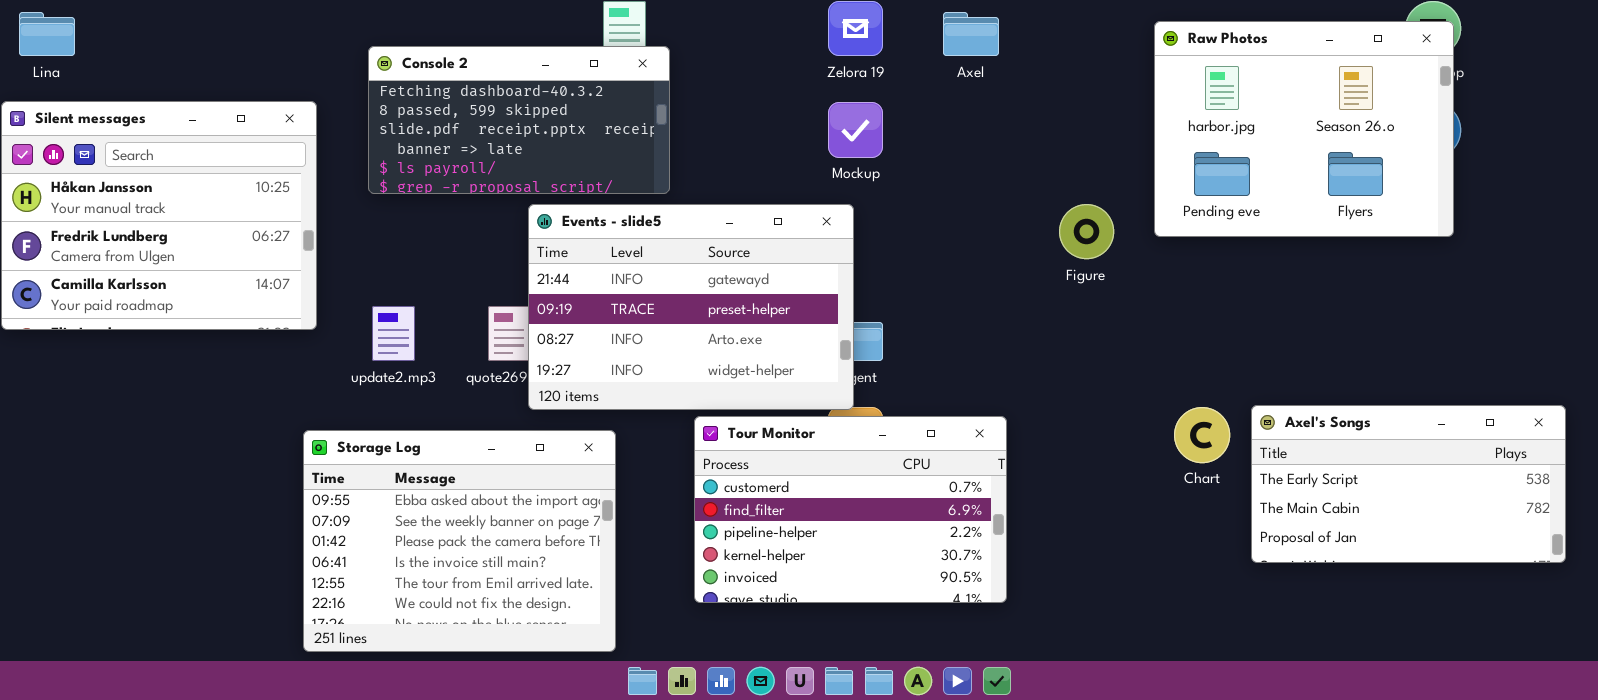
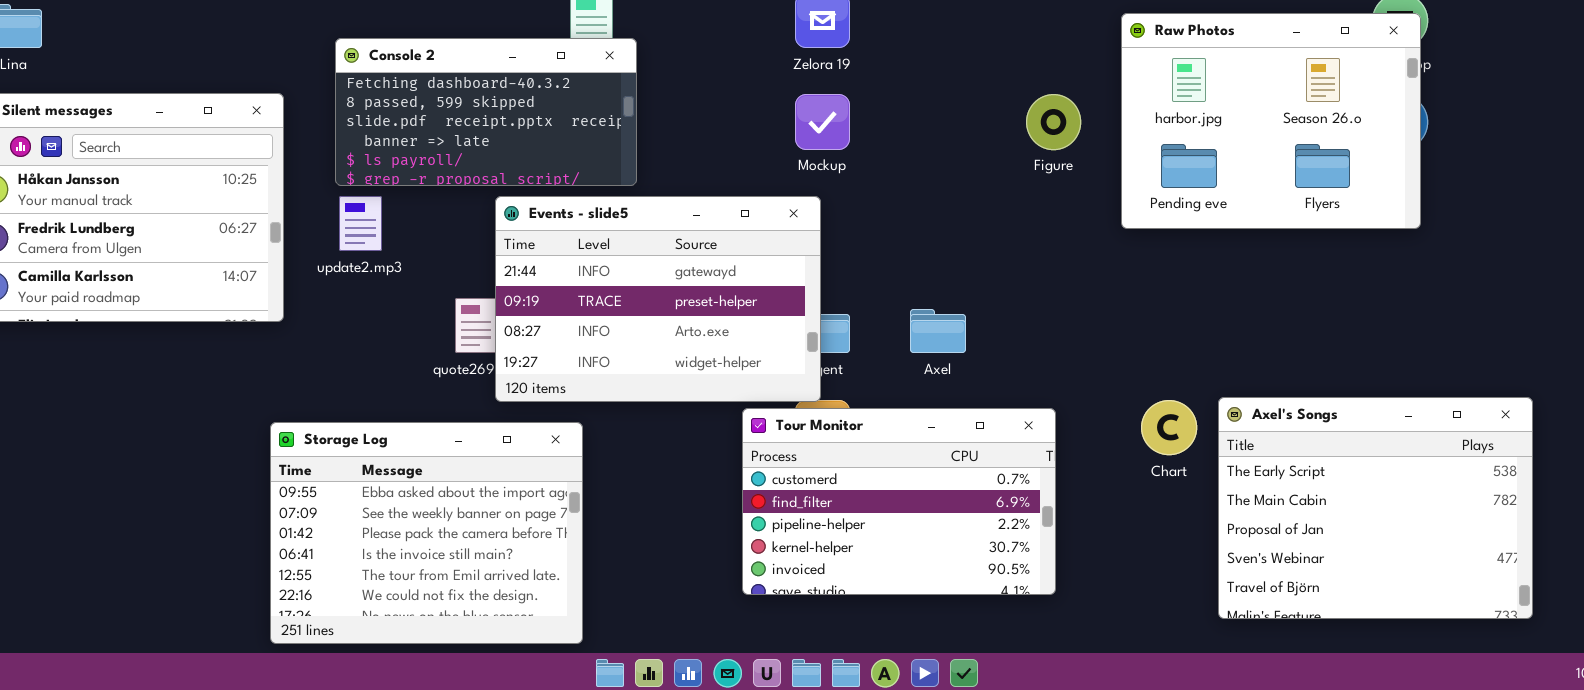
Axel: [943,12,999,56] -> [910,309,966,353], moved
Figure: [1059,204,1114,259] -> [1026,94,1081,150], moved
update2.mp3: [372,306,415,361] -> [339,196,382,251], moved
Axel's Songs: [1251,405,1566,563] -> [1218,397,1533,619], resized
Tour Monitor: [694,416,1007,603] -> [742,408,1056,595], moved

